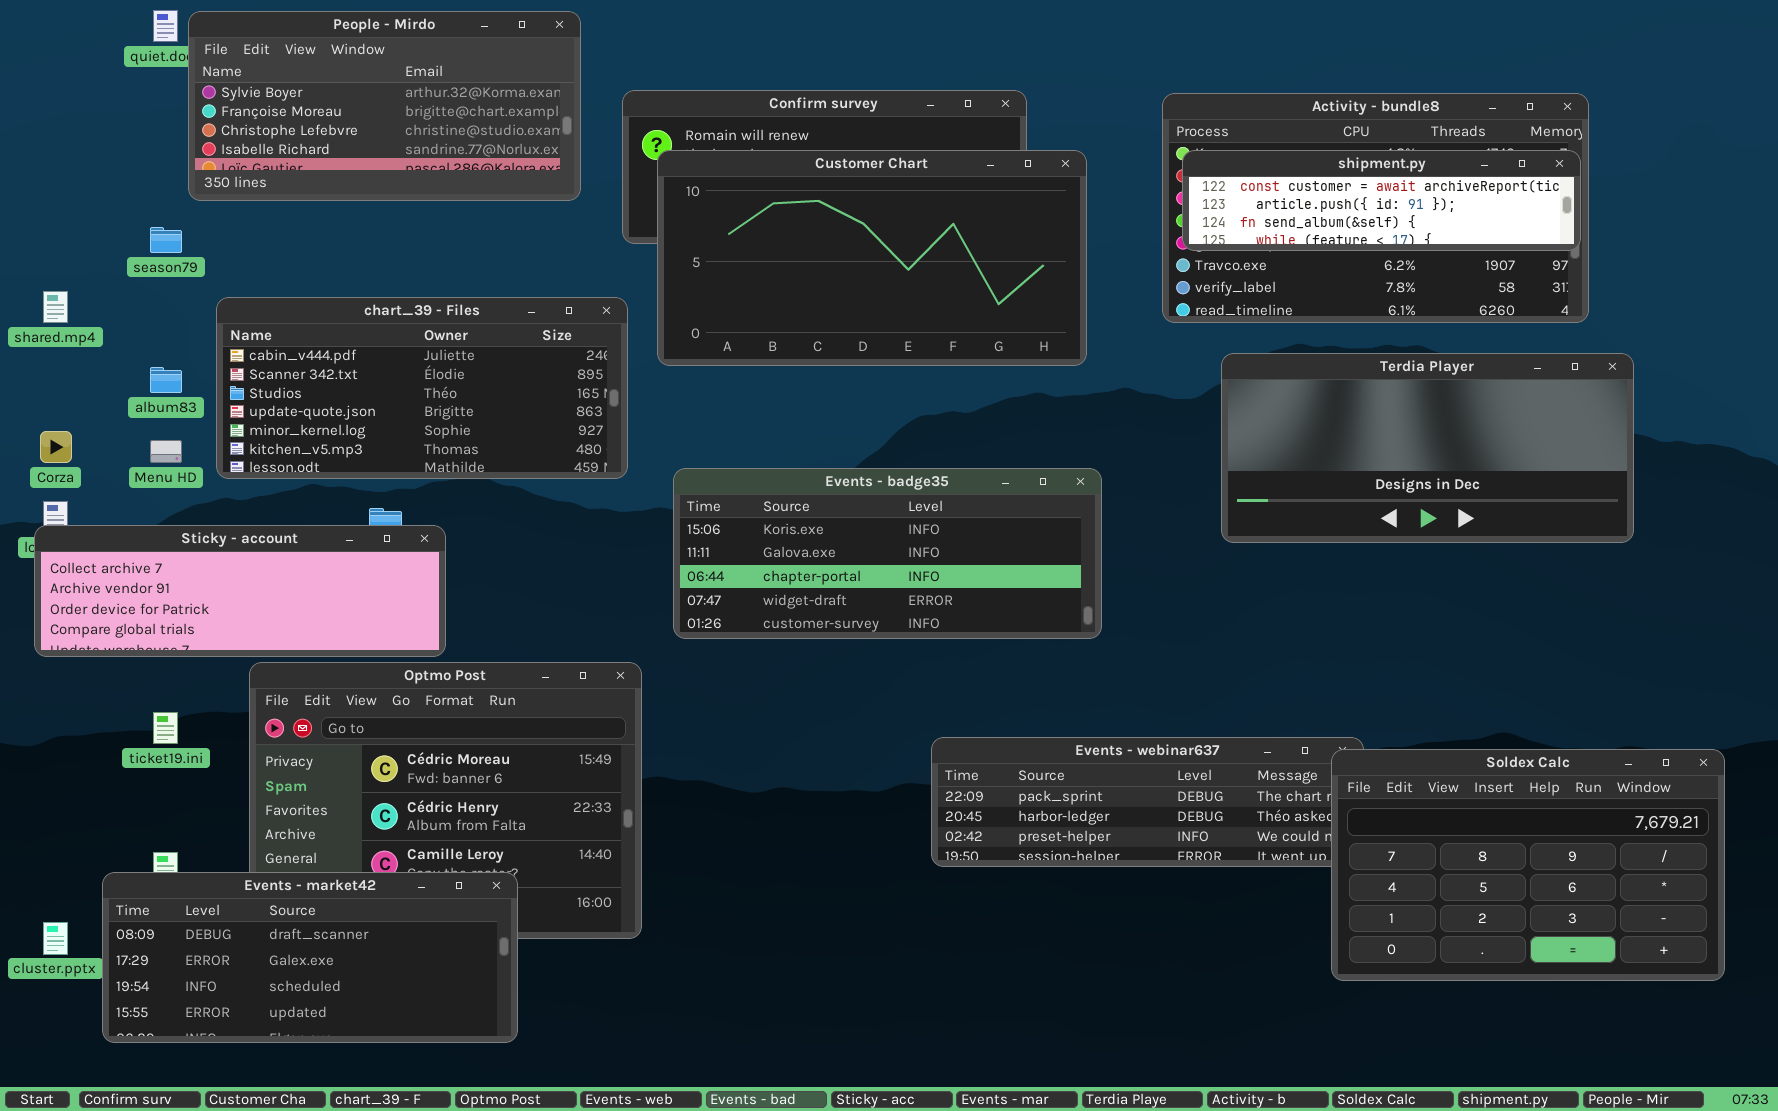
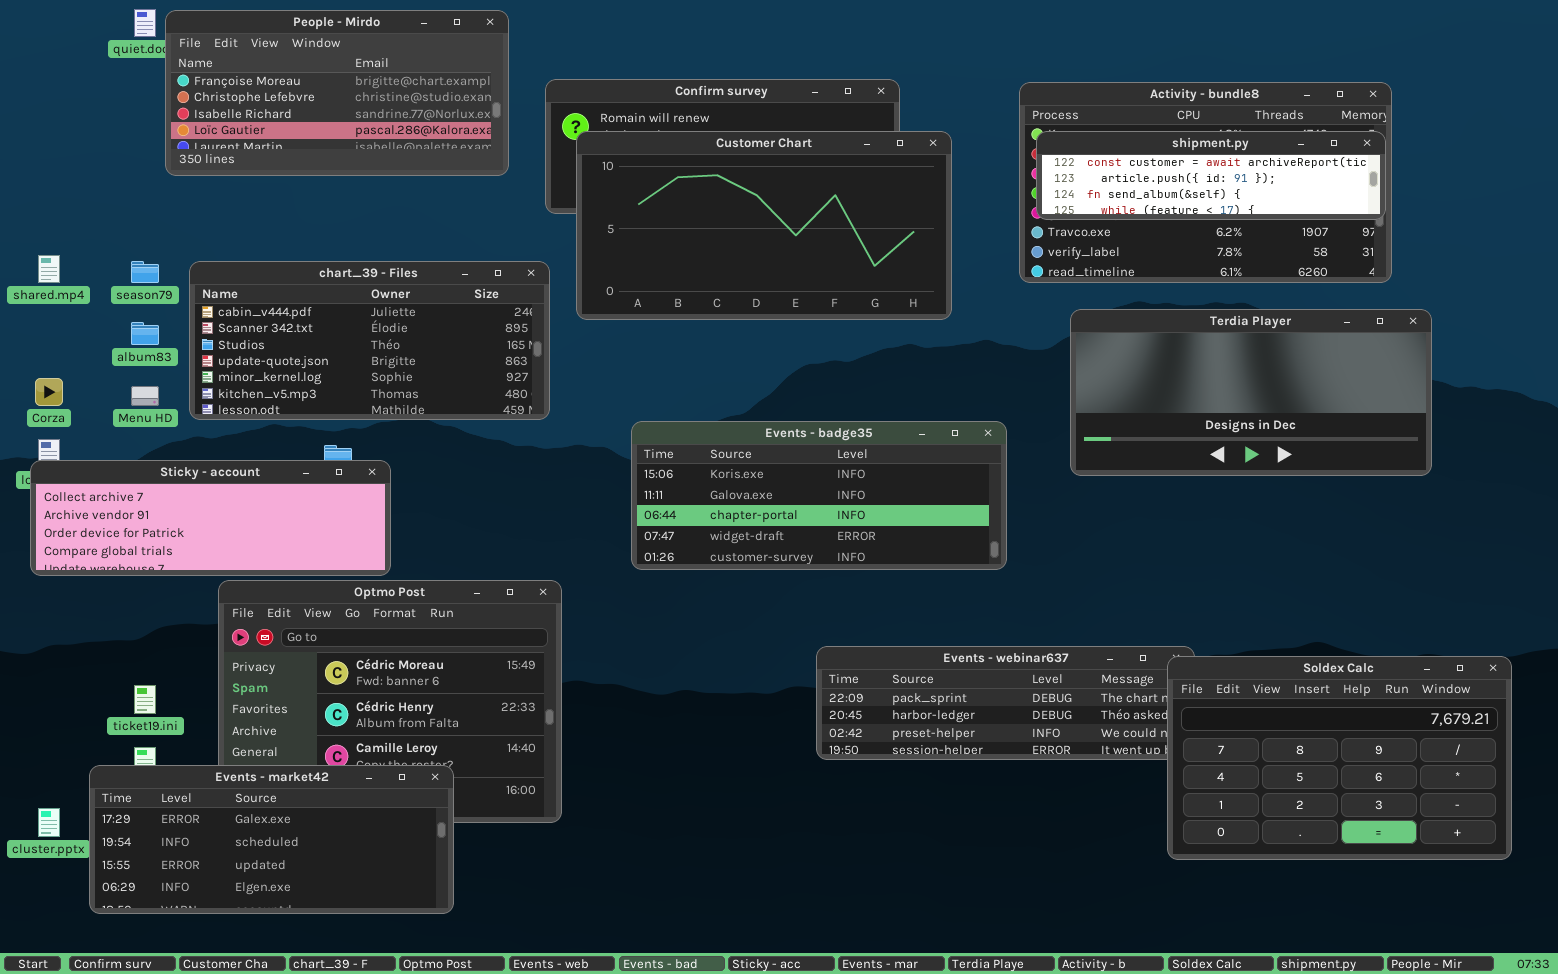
People - Mirdo: [188,11,581,201] -> [165,10,509,176], scrolled down 1 row
season79: [150,227,182,253] -> [131,261,159,283], moved
Events - badge35: [673,468,1102,639] -> [631,421,1007,570], moved
ticket19.ini: [153,712,178,744] -> [134,685,156,714], moved
Events - market42: [102,872,518,1043] -> [89,765,454,914], scrolled down 1 row

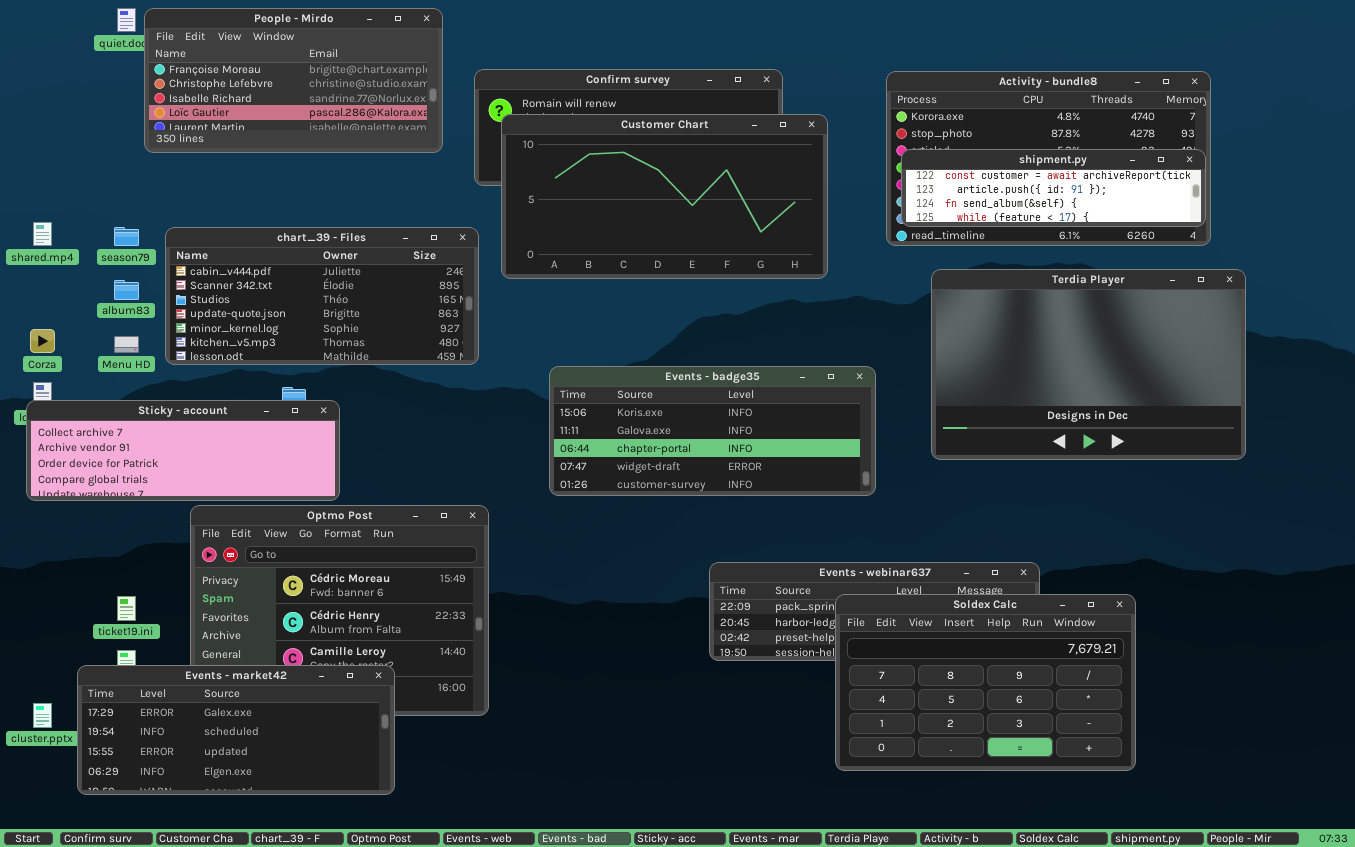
shipment.py: [1036,131,1386,220] -> [901,149,1206,227], moved
Terdia Player: [1070,309,1432,476] -> [931,269,1246,460], resized
Soldex Calc: [1167,656,1512,860] -> [835,594,1136,771], moved

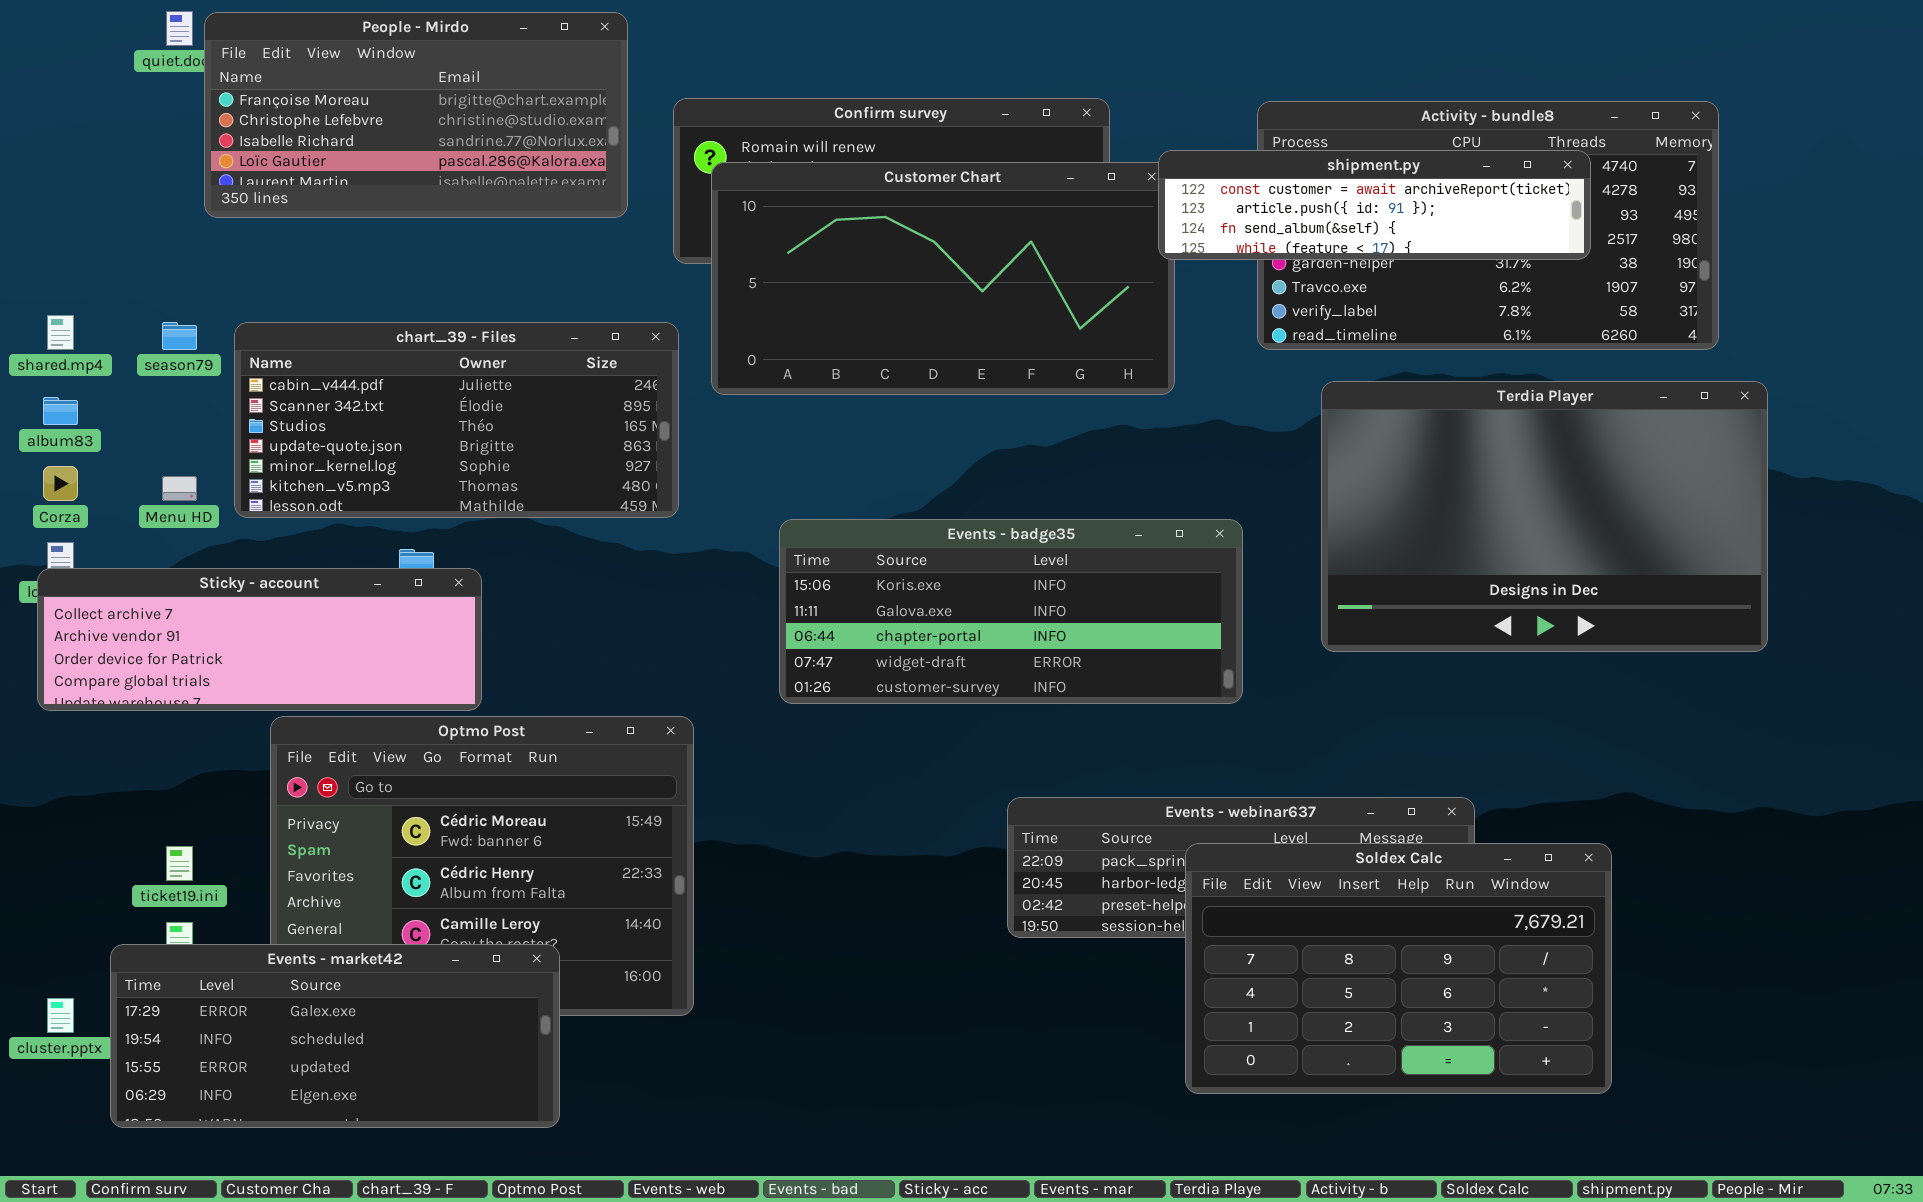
shipment.py: [901,149,1206,227] -> [1158,150,1591,260], moved
album83: [114,280,139,300] -> [43,397,78,425], moved

